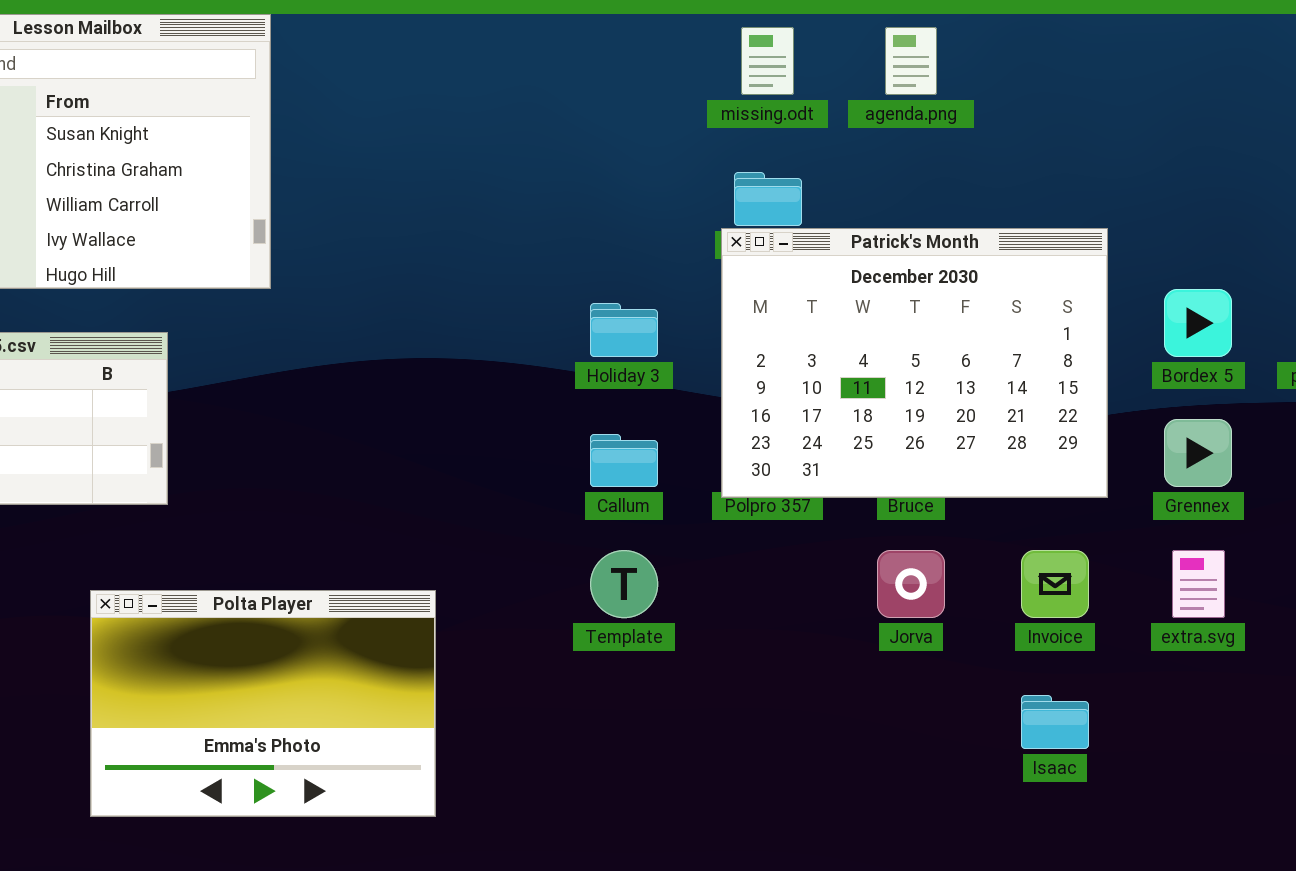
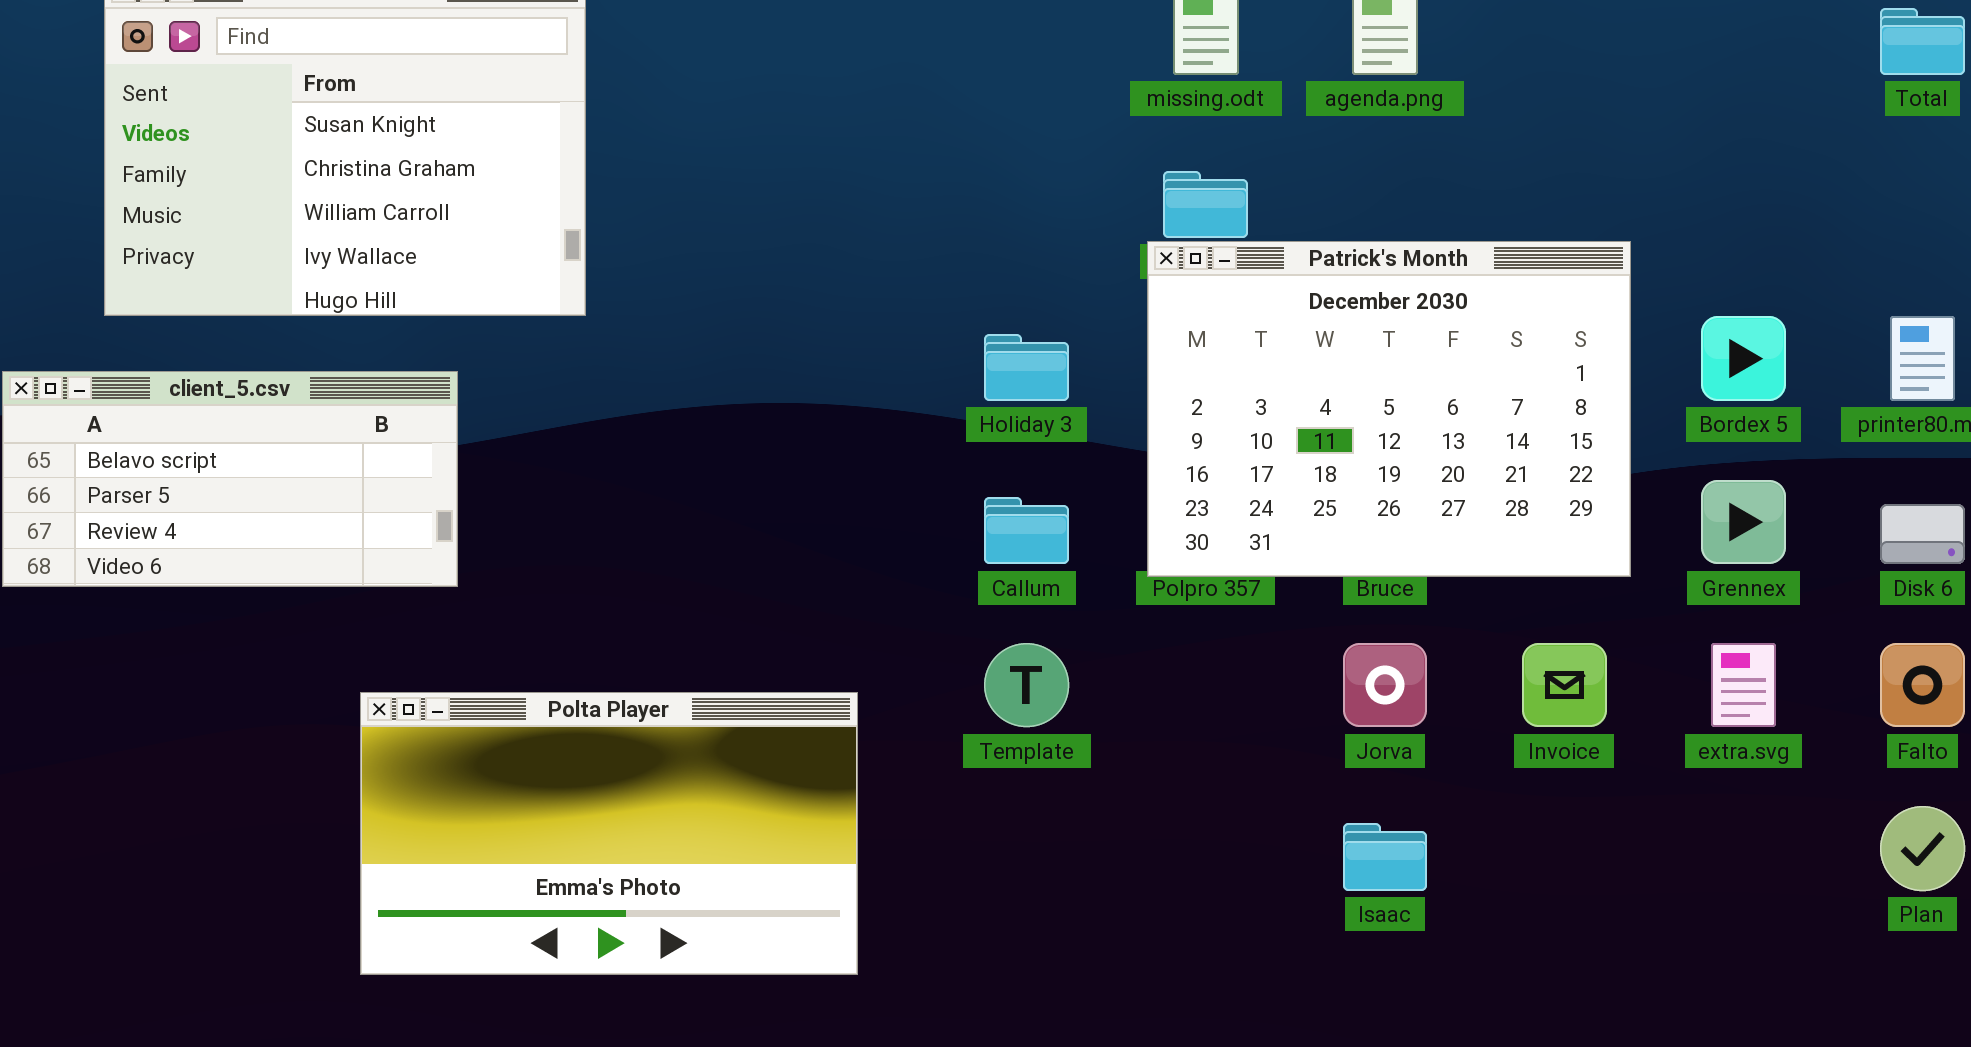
Polta Player: [90,590,436,817] -> [360,692,858,975], resized
Isaac: [1021,695,1089,749] -> [1343,823,1427,891], moved

